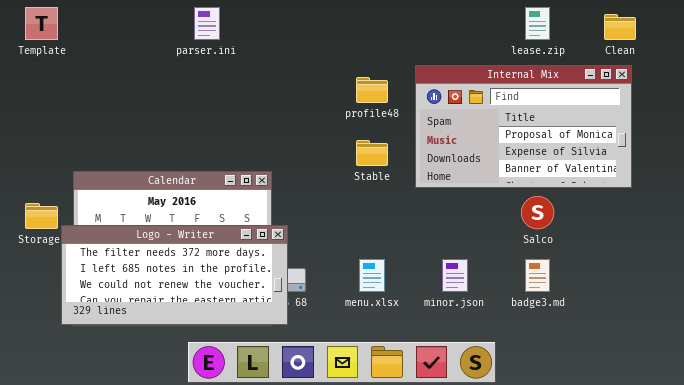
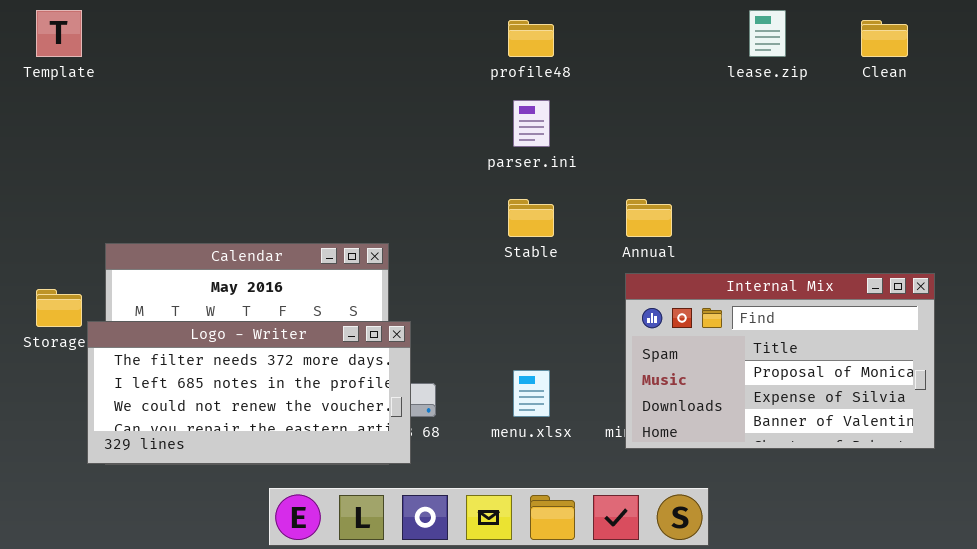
parser.ini: [194,7,220,40] -> [513,100,550,147], moved
Internal Mix: [415,65,632,188] -> [625,273,935,449], moved
profile48: [356,77,388,103] -> [508,20,554,57], moved

